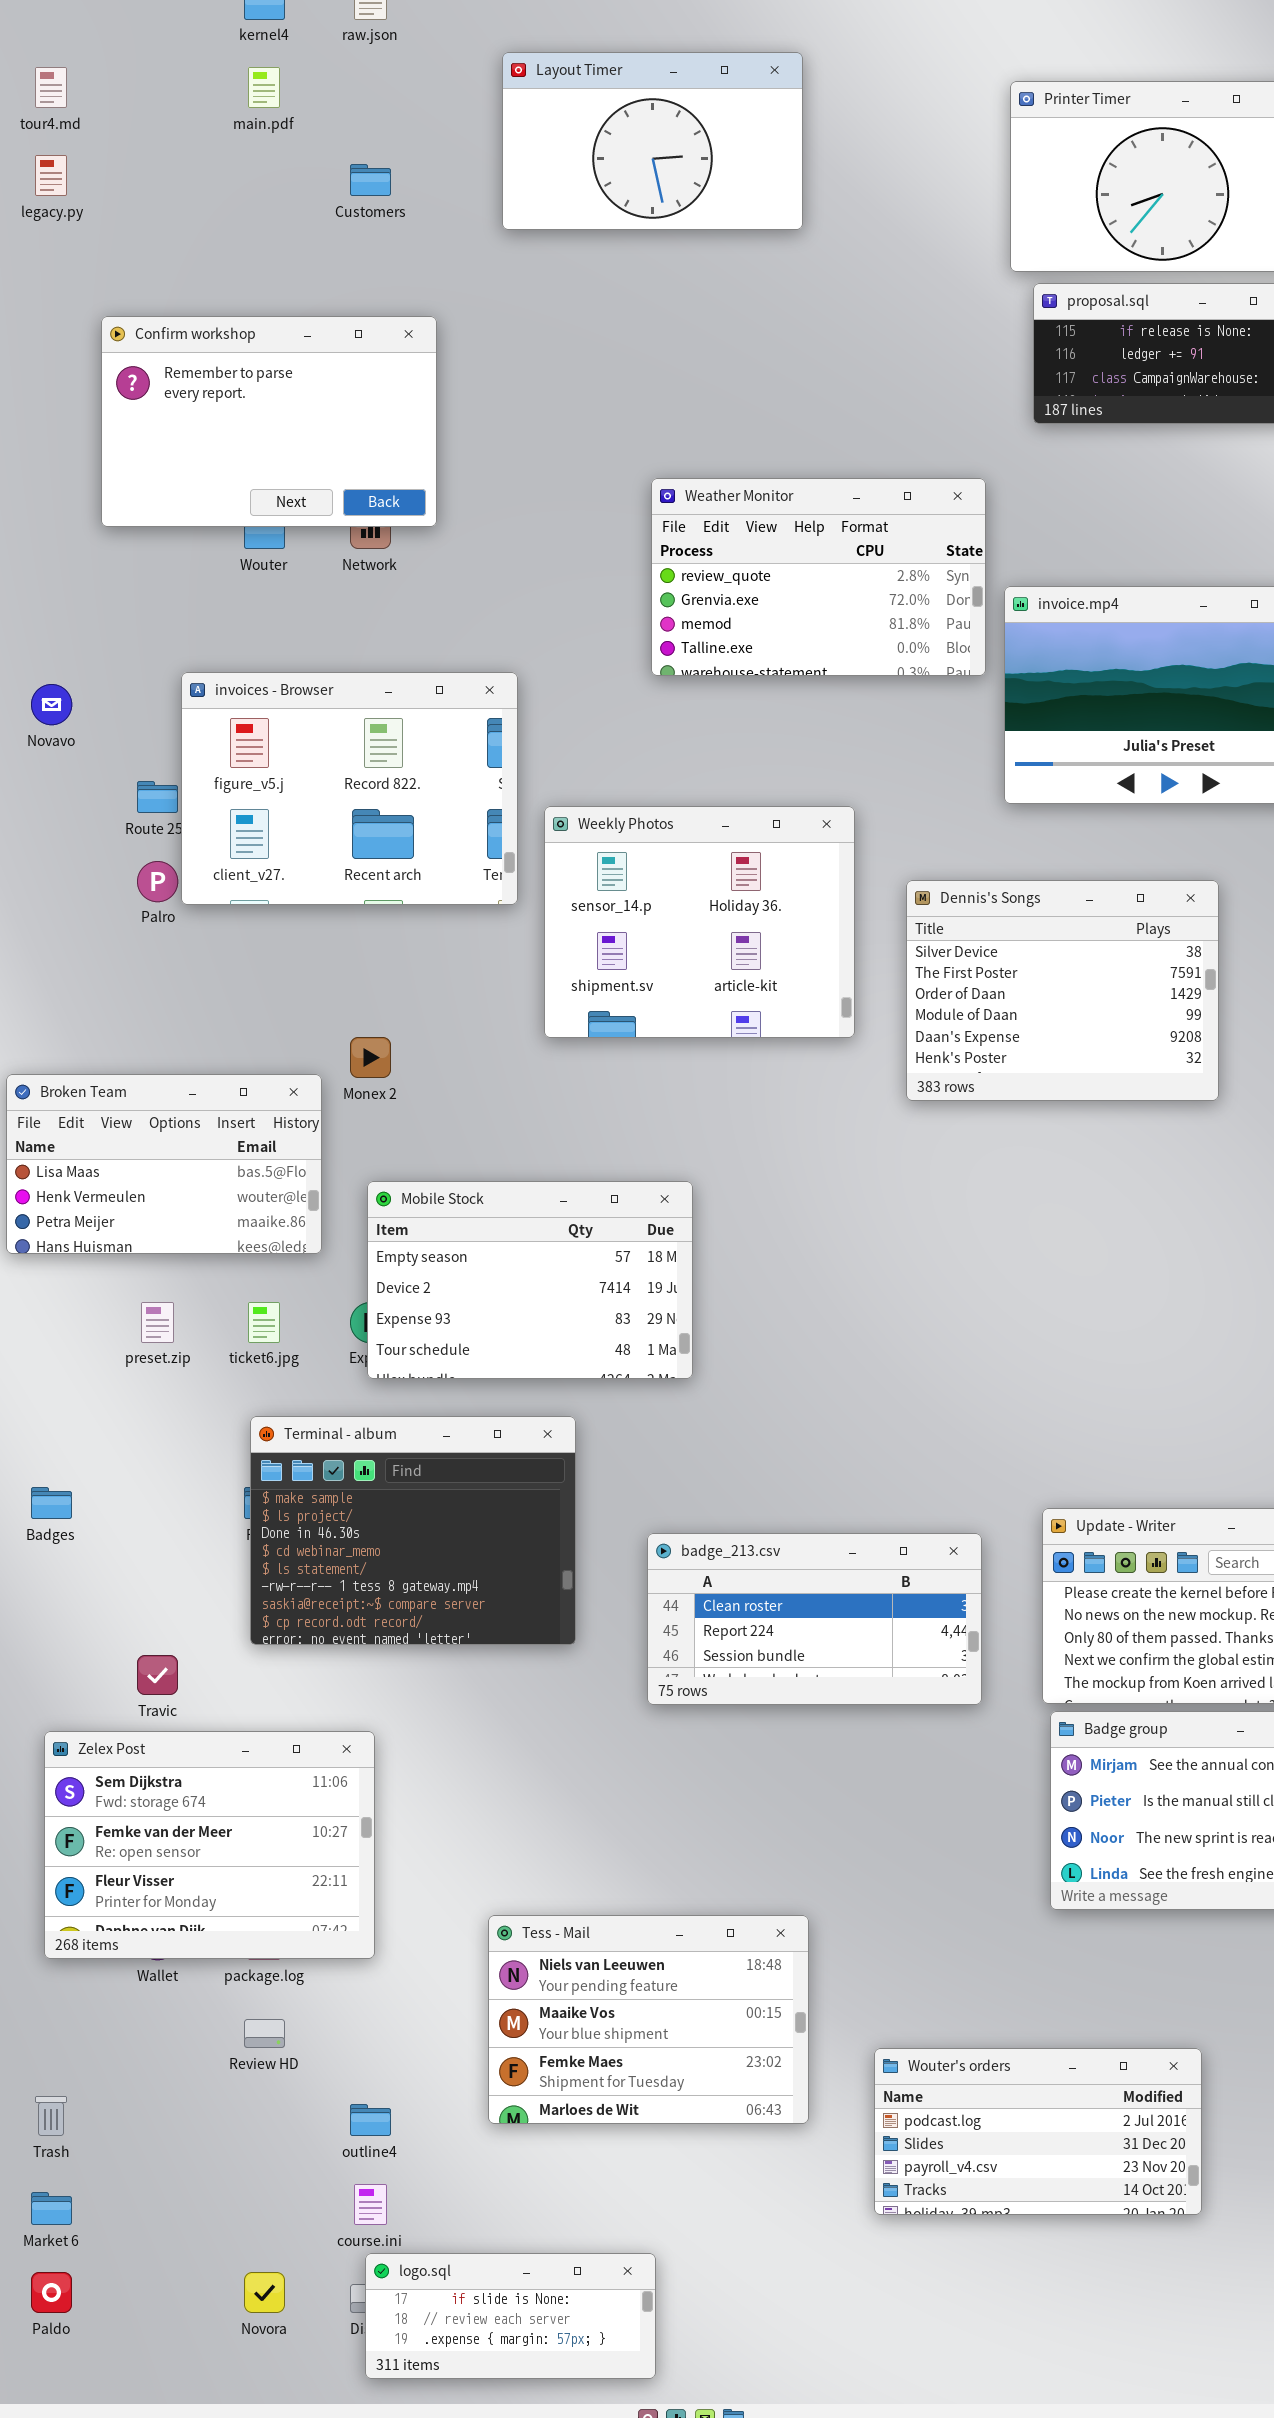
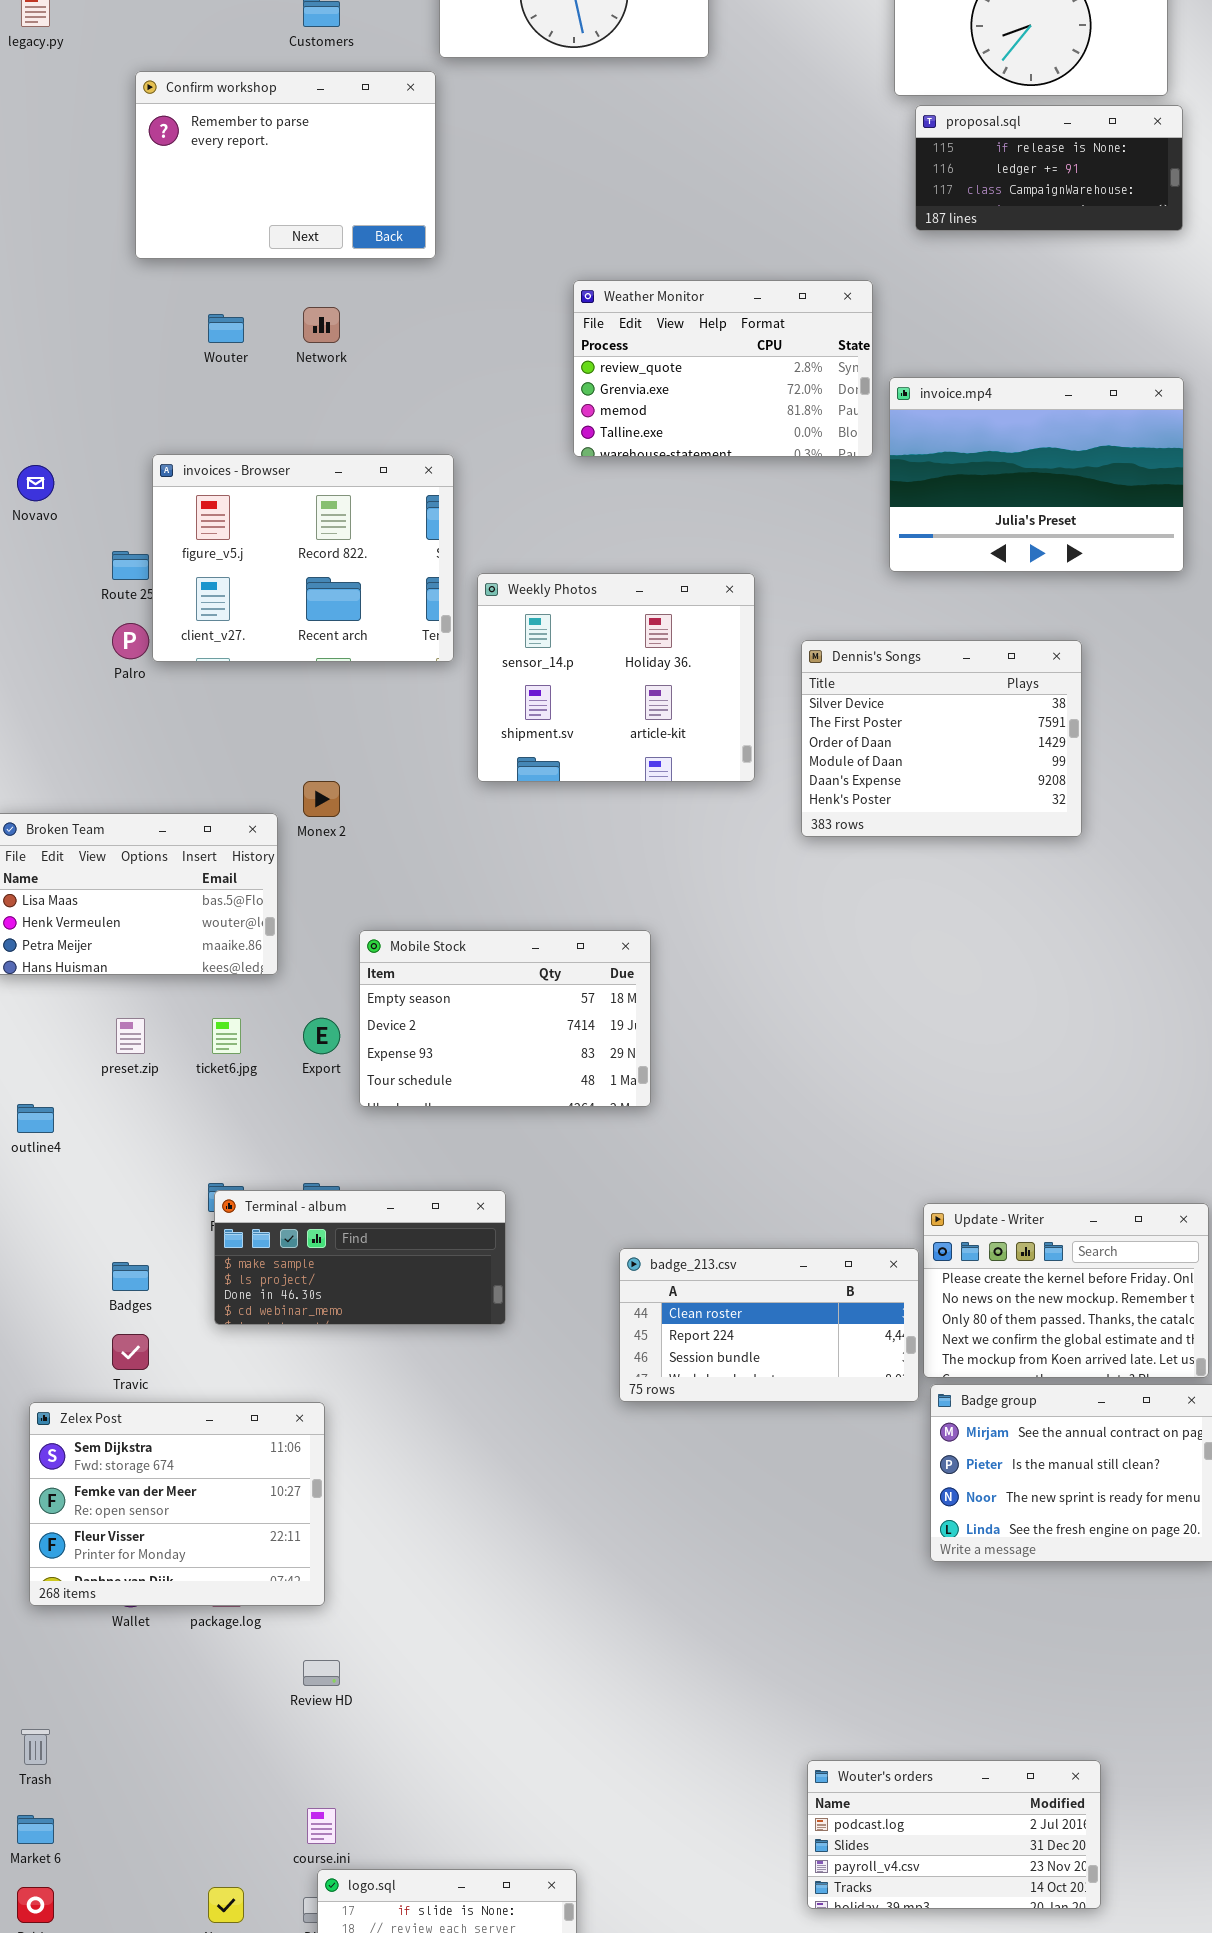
Confirm workshop: [101,316,437,527] -> [135,71,436,259], moved
Mobile Stock: [367,1181,693,1379] -> [359,930,651,1107], moved
Terminal - album: [250,1416,576,1645] -> [214,1190,506,1325], resized
Badges: [31,1487,72,1519] -> [112,1262,149,1291], moved
badge_213.csv: [647,1533,982,1705] -> [619,1248,919,1402], moved
Tess - Mail: [488,1915,809,2124] -> none, closed
Review HD: [244,2019,285,2048] -> [303,1660,340,1686], moved
Wouter's orders: [874,2048,1202,2215] -> [807,1760,1101,1909], moved
outline4: [350,2104,391,2136] -> [17,1104,54,1133], moved

